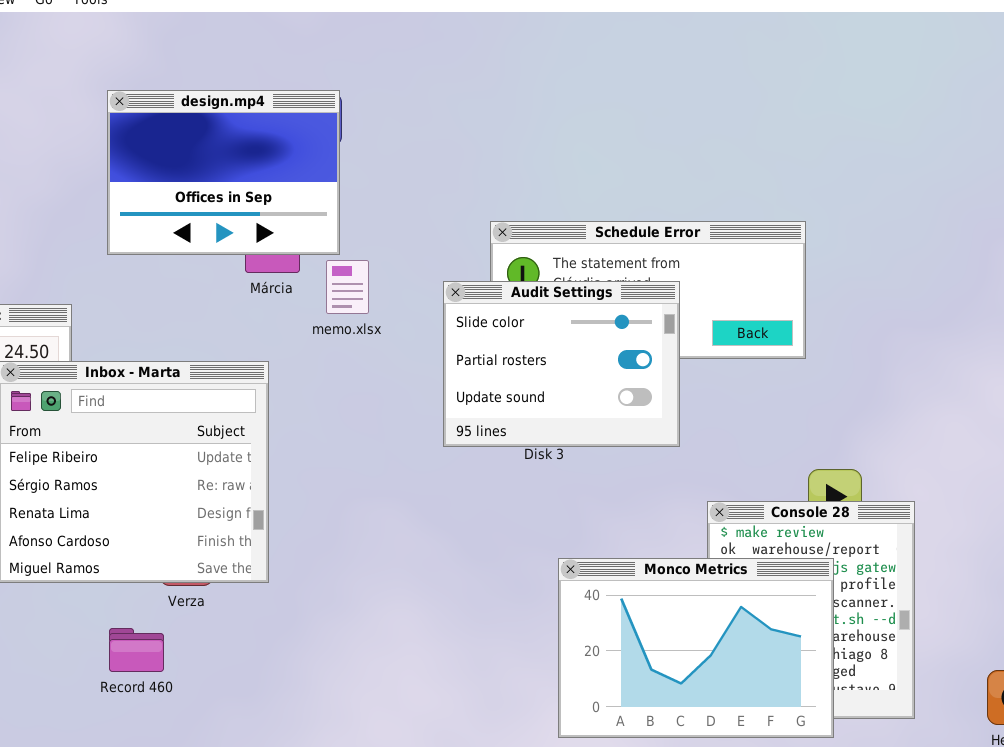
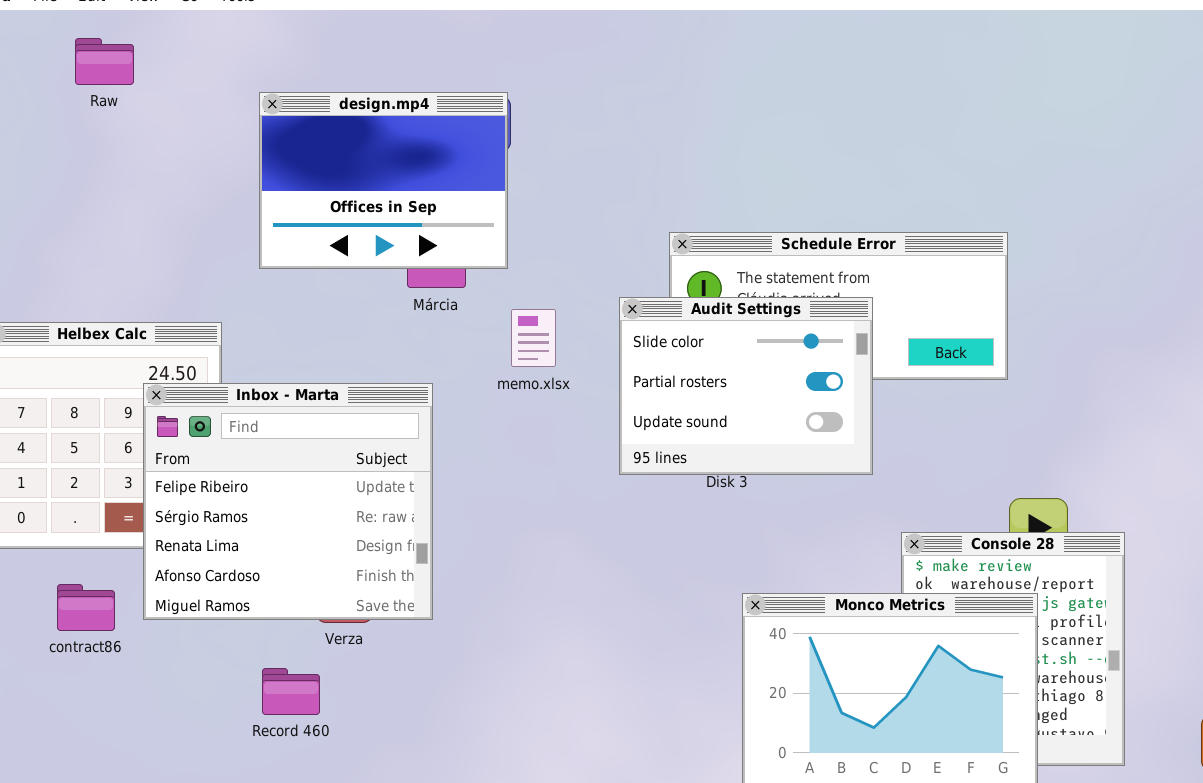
memo.xlsx: [326,260,369,314] -> [511,309,556,367], moved

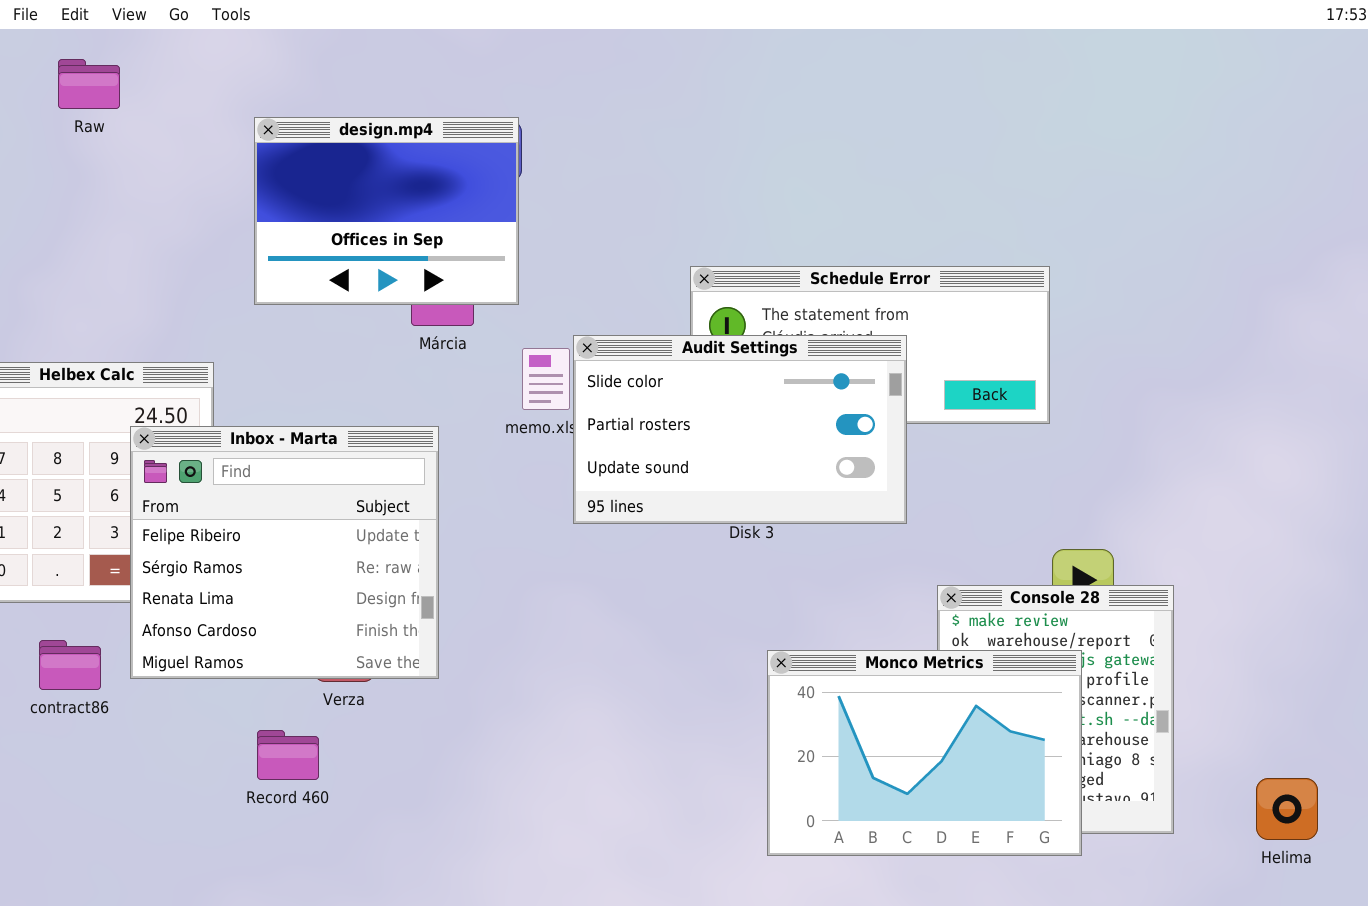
Audit Settings: [619,297,873,475] -> [573,335,907,524], resized

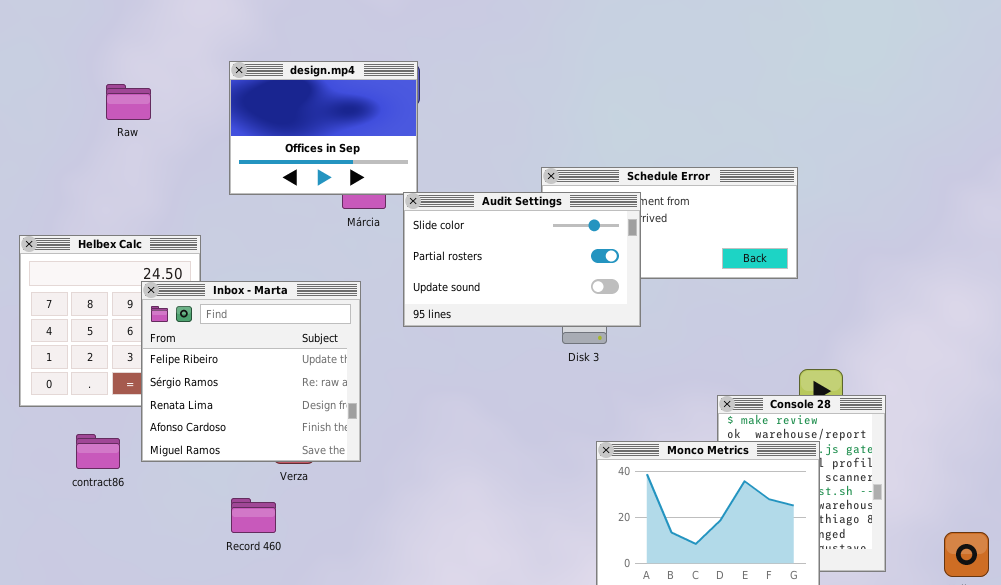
Raw: [58,59,120,109] -> [106,84,151,120], moved
Audit Settings: [573,335,907,524] -> [403,192,641,327], moved

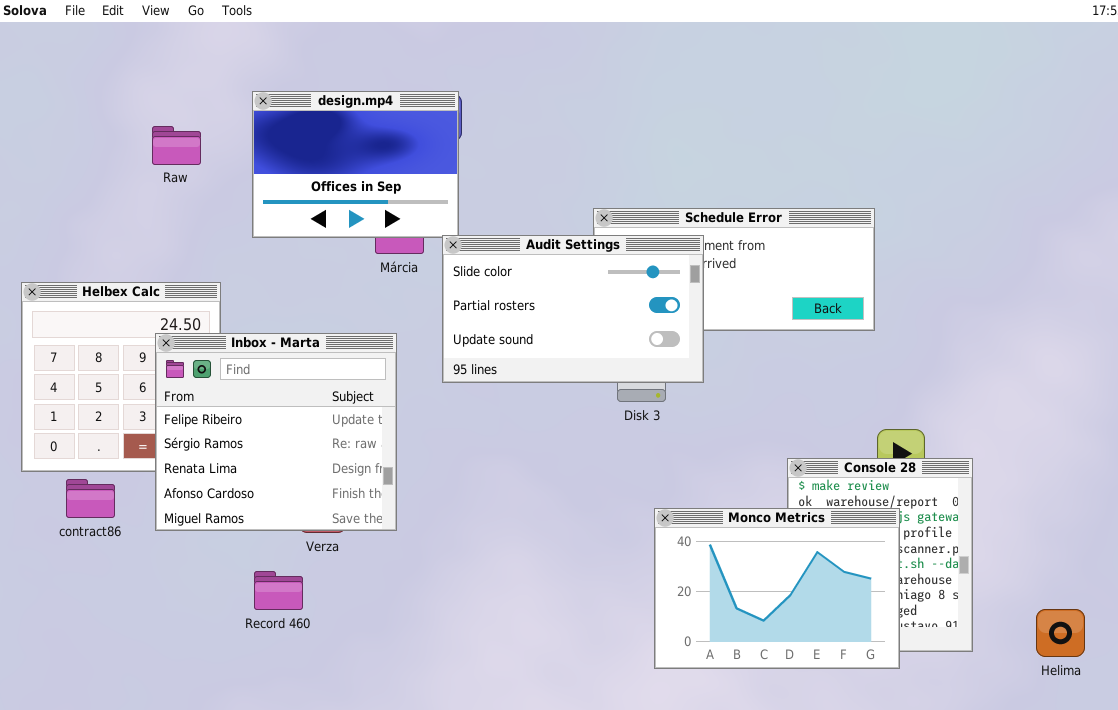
Raw: [106,84,151,120] -> [152,126,201,165], moved
contract86: [76,434,120,469] -> [66,479,115,518], moved

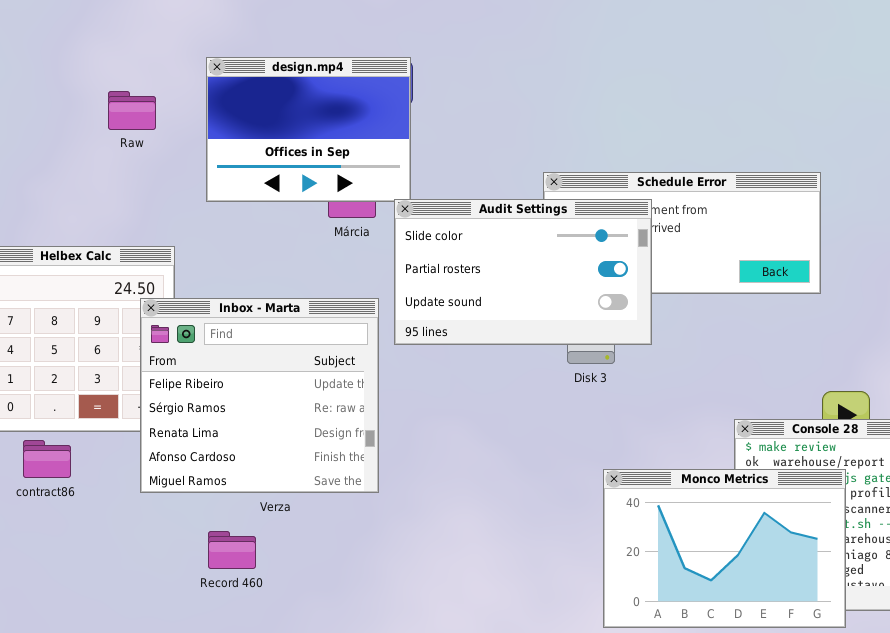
Inbox - Marta: [155,333,397,531] -> [140,298,379,493], moved

